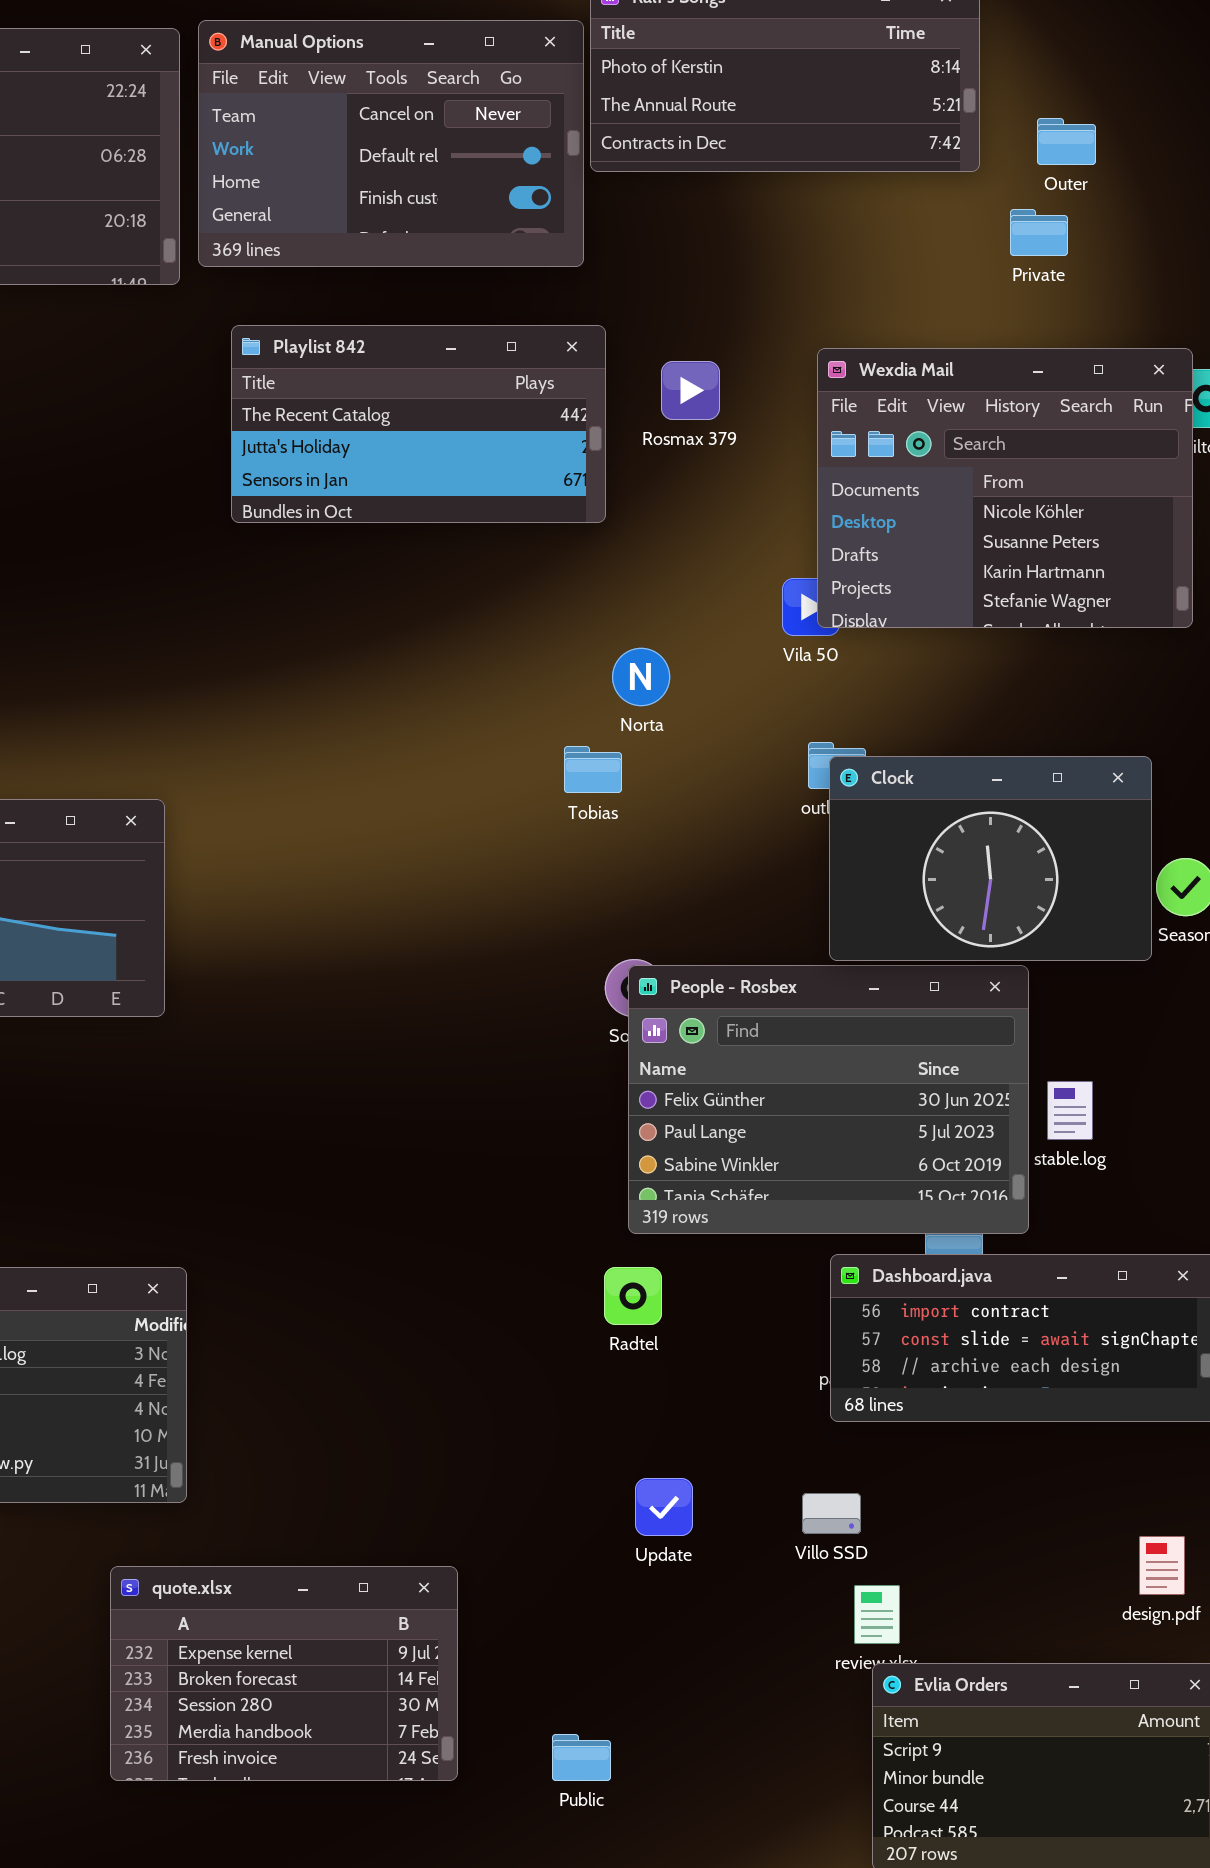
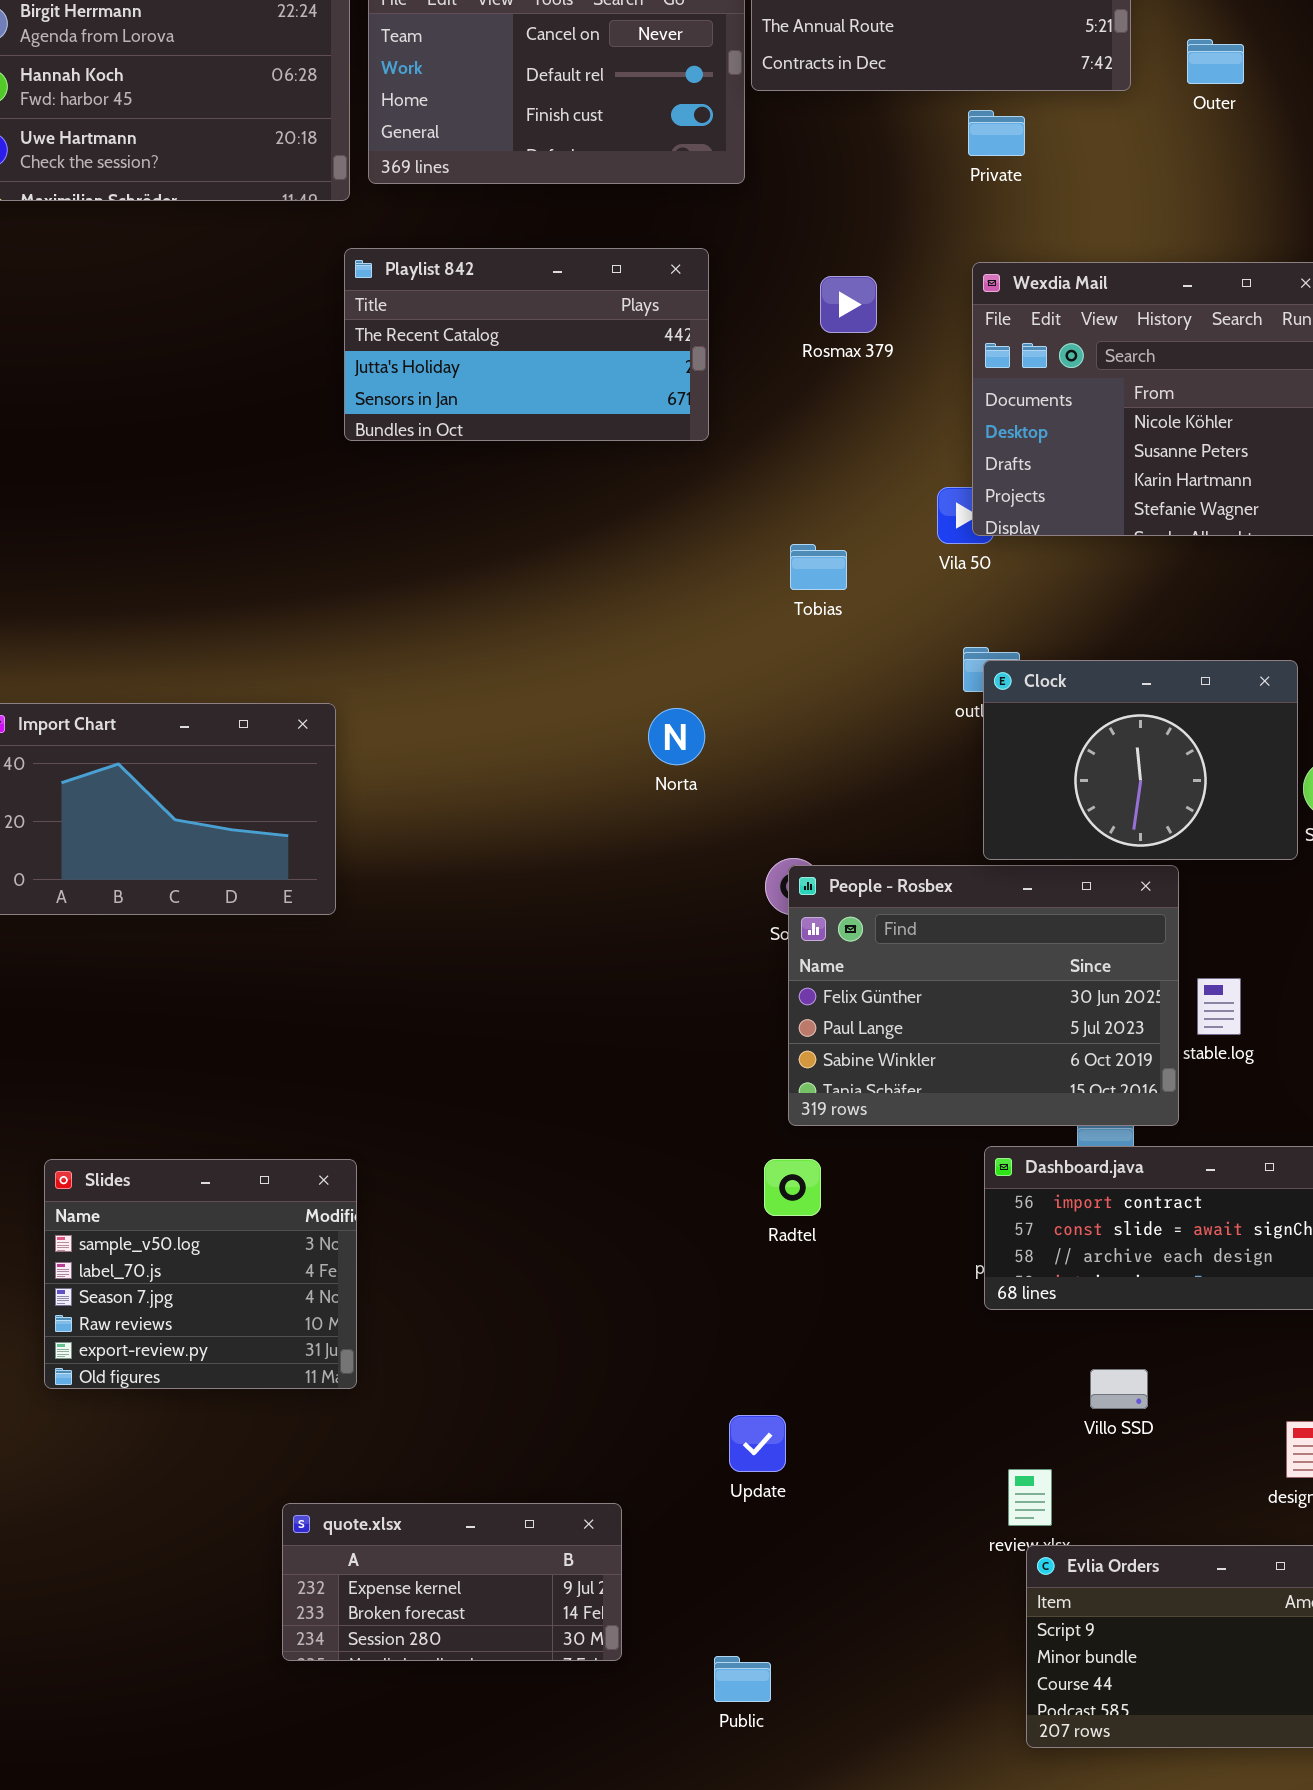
Private: [1010,209,1068,256] -> [968,110,1025,156], moved
Playlist 842: [231,325,606,523] -> [344,248,709,441], moved
Norta: [612,648,670,706] -> [648,708,705,765], moved
Tobias: [564,746,622,793] -> [790,544,847,590], moved
Update: [635,1478,693,1536] -> [729,1415,786,1472], moved
Villo SSD: [802,1493,861,1534] -> [1090,1369,1148,1409], moved
quote.xlsx: [110,1566,458,1781] -> [282,1503,622,1661], resized
Public: [552,1734,611,1781] -> [714,1656,771,1702], moved

